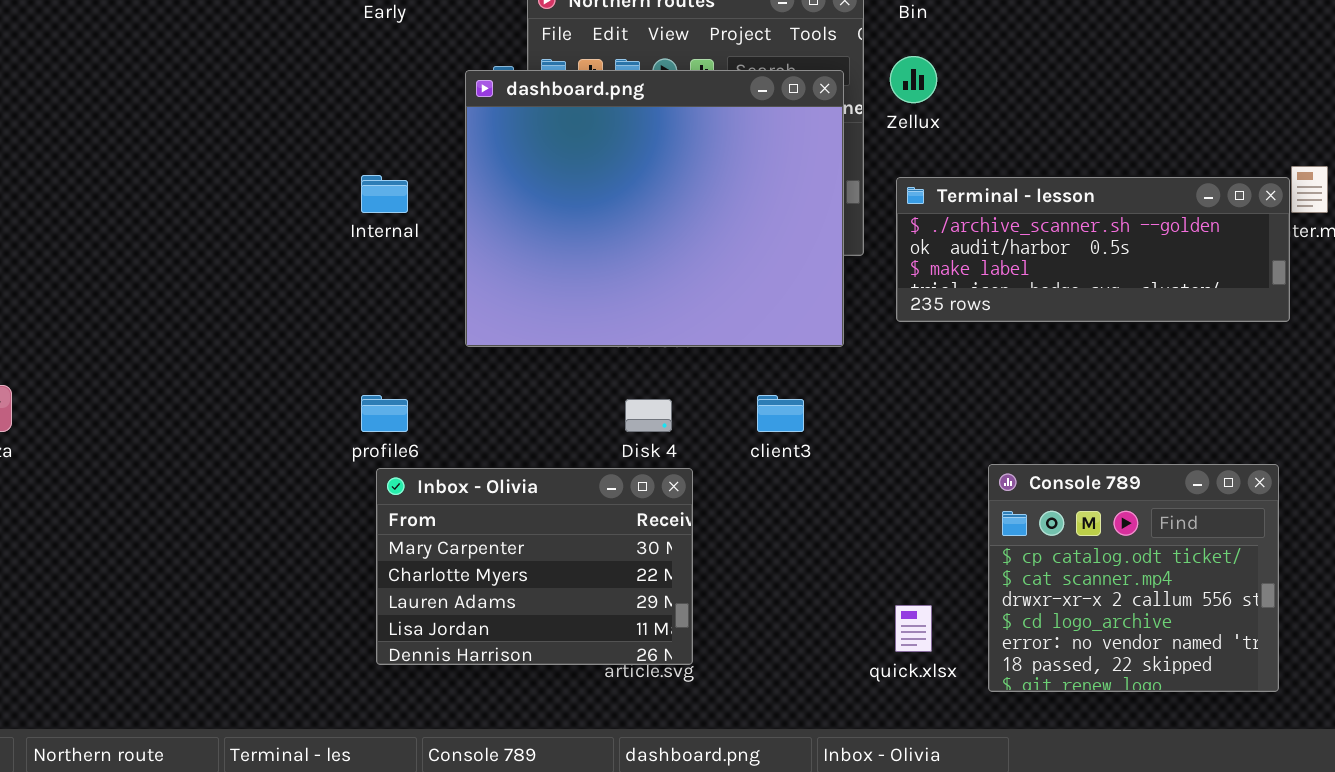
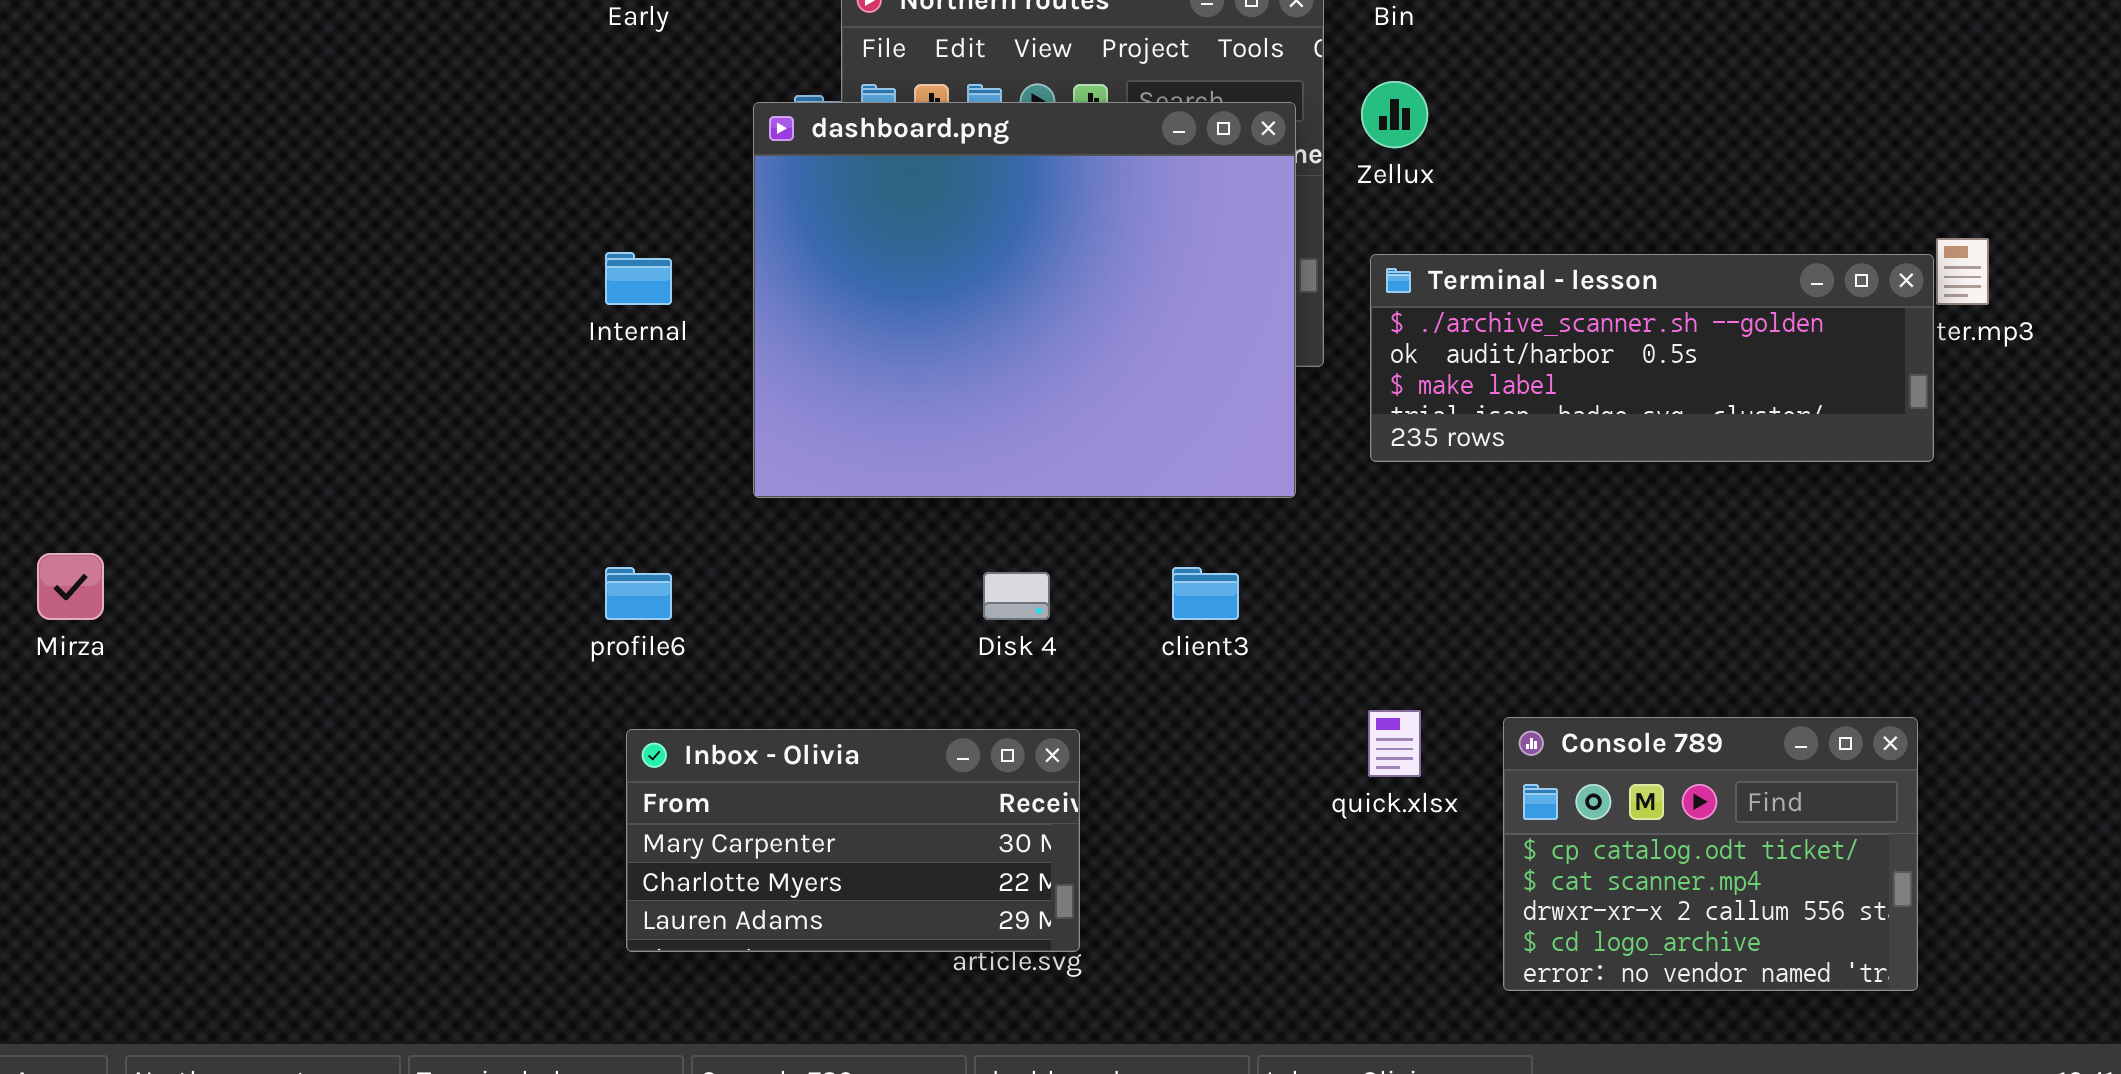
Console 789: [988,464,1279,692] -> [1503,717,1918,991], resized
Inbox - Olivia: [376,468,693,665] -> [626,729,1080,952], resized
quick.xlsx: [895,605,932,652] -> [1368,710,1421,777], moved

